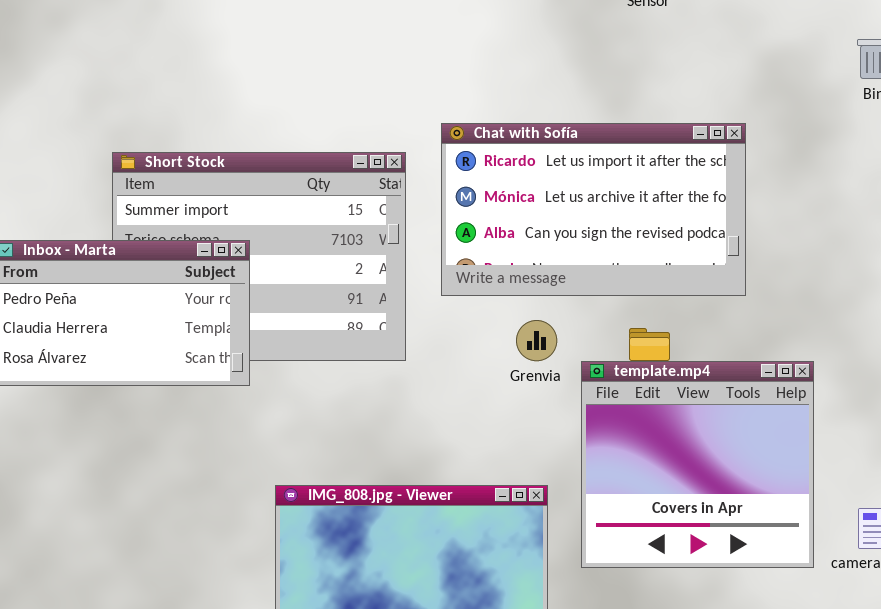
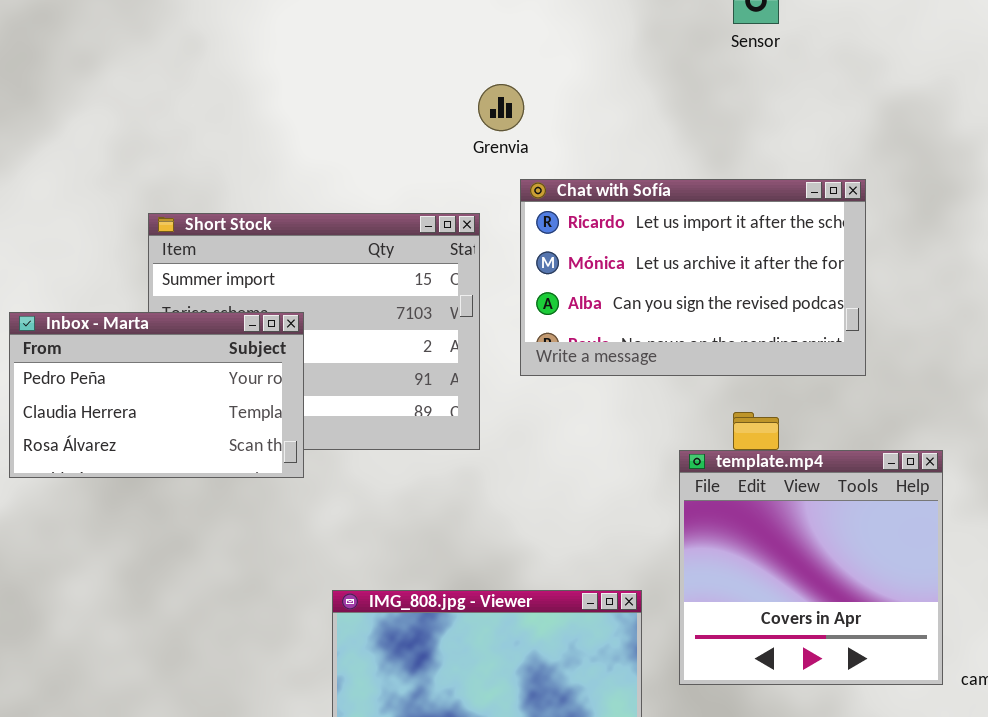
Grenvia: [516,320,557,361] -> [478,84,524,131], moved

